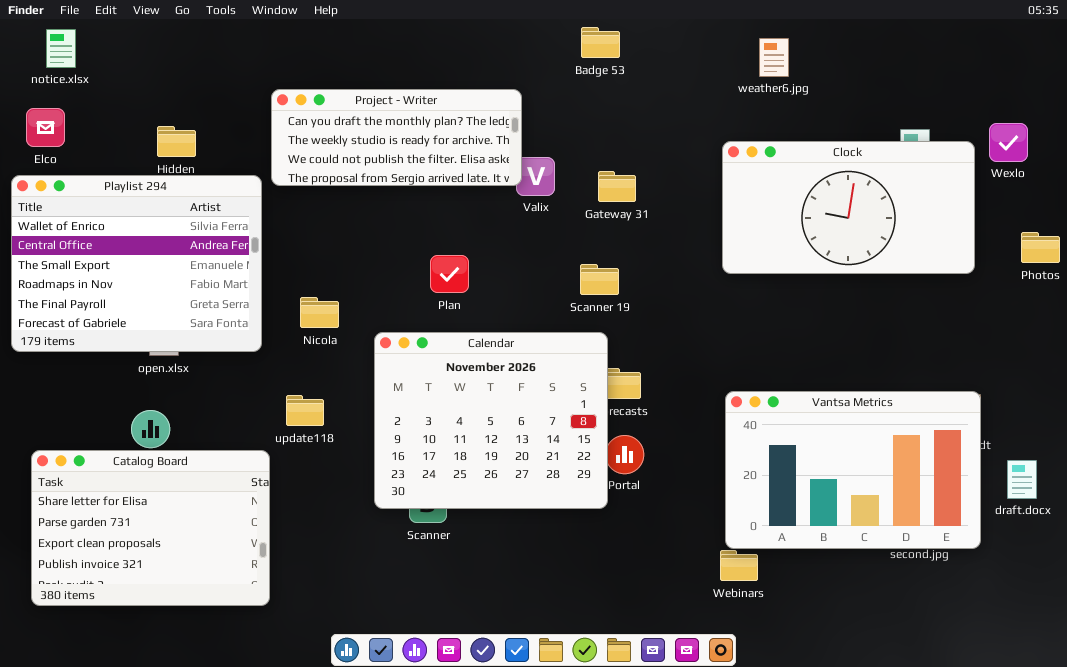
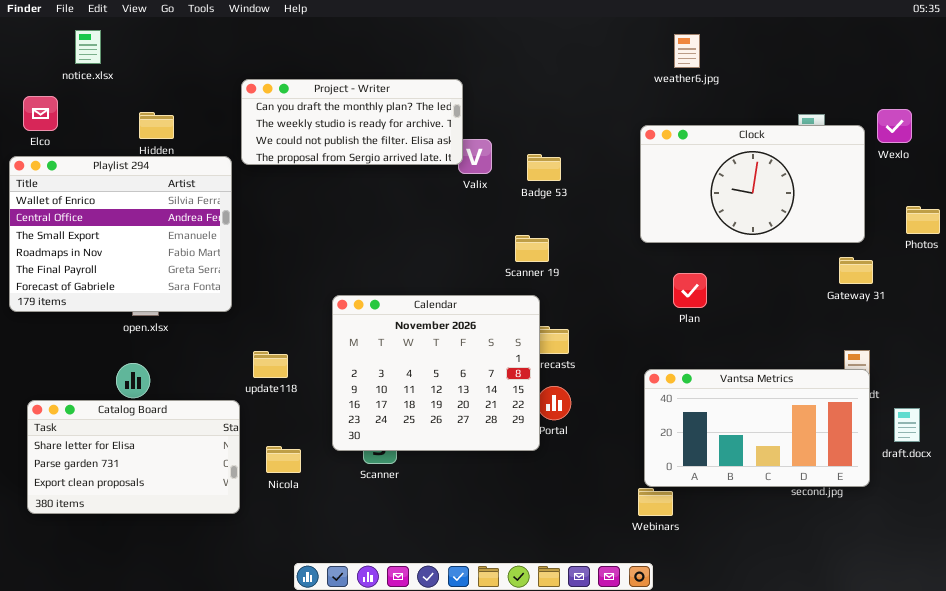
Badge 53: [581,27,620,58] -> [527,154,561,181], moved
notice.xlsx: [46,29,76,68] -> [75,30,101,64], moved
Gateway 31: [598,171,636,202] -> [839,257,873,284], moved
Plan: [430,255,469,293] -> [673,273,707,308], moved
Nicola: [300,297,339,328] -> [266,446,301,473], moved
Vantsa Metrics: [725,391,981,549] -> [644,369,870,487], resized
Catalog Board: [31,450,270,606] -> [27,400,240,514], resized

